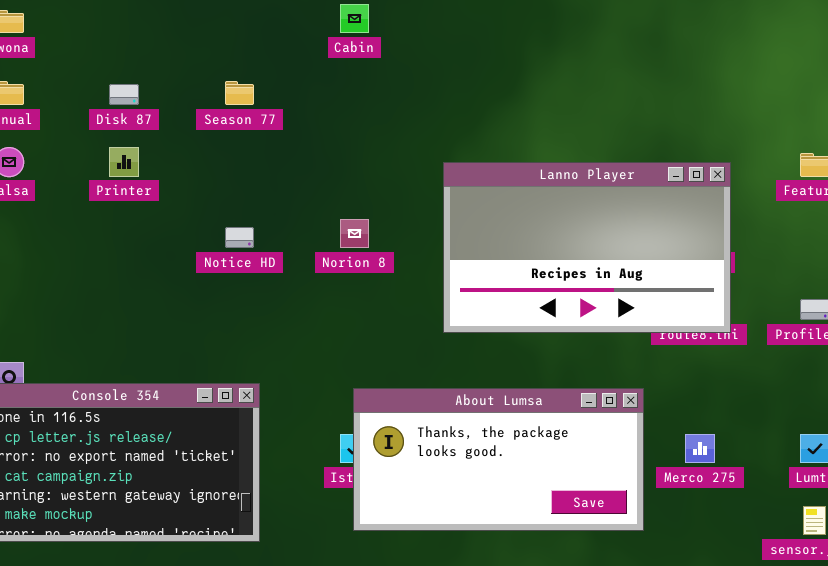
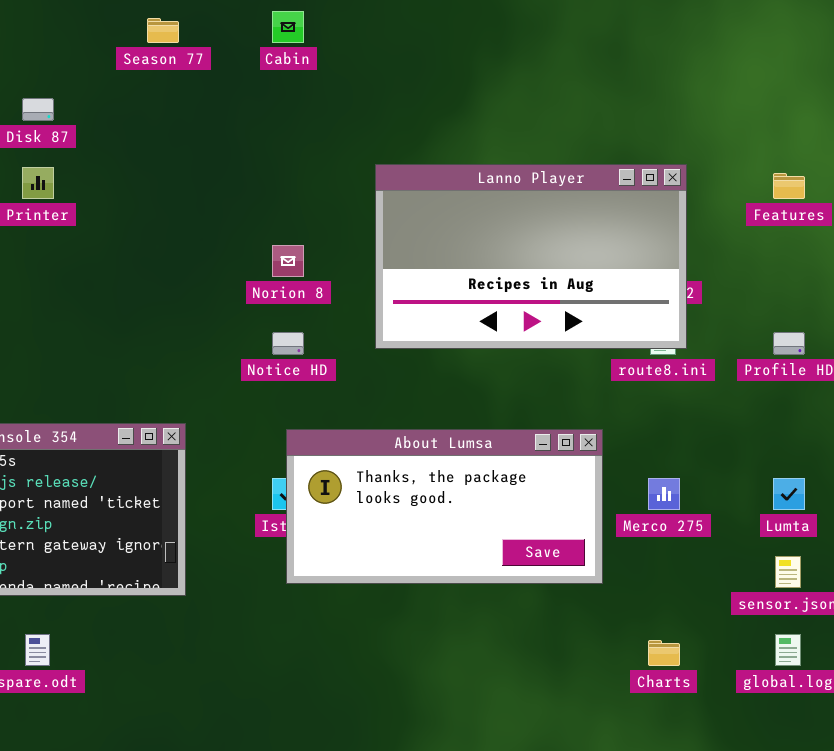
Season 77: [225,81,254,105] -> [147,18,179,43], moved
Lanno Player: [443,162,731,333] -> [375,164,687,349], moved
Notice HD: [225,227,254,248] -> [272,332,304,355], moved

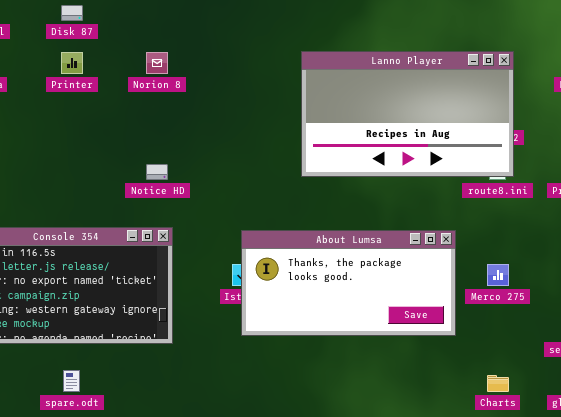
Norion 8: [272,245,304,277] -> [146,52,168,74], moved
Notice HD: [272,332,304,355] -> [146,164,168,180], moved

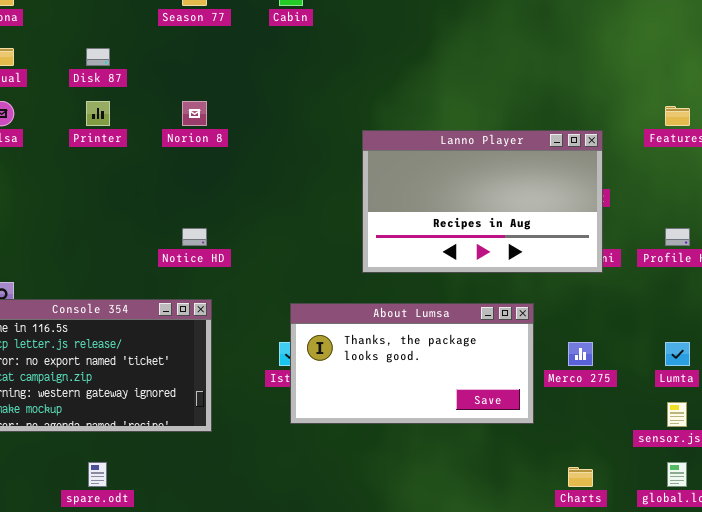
Lanno Player: [301,51,514,177] -> [362,130,603,273], moved

